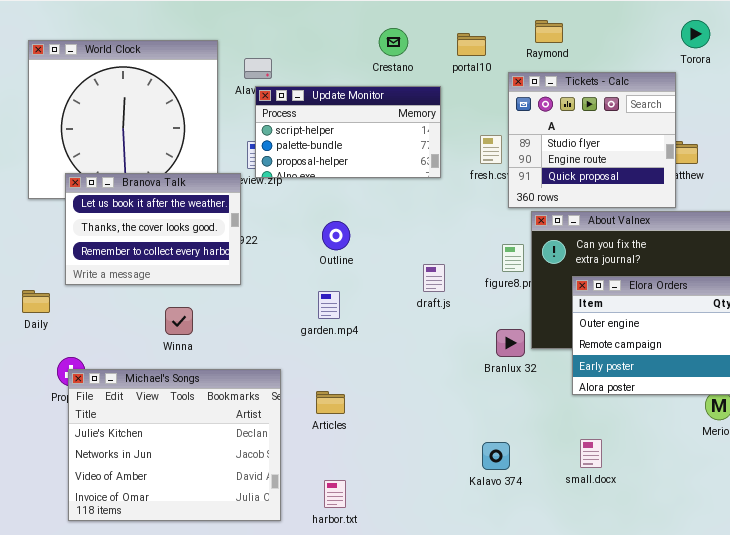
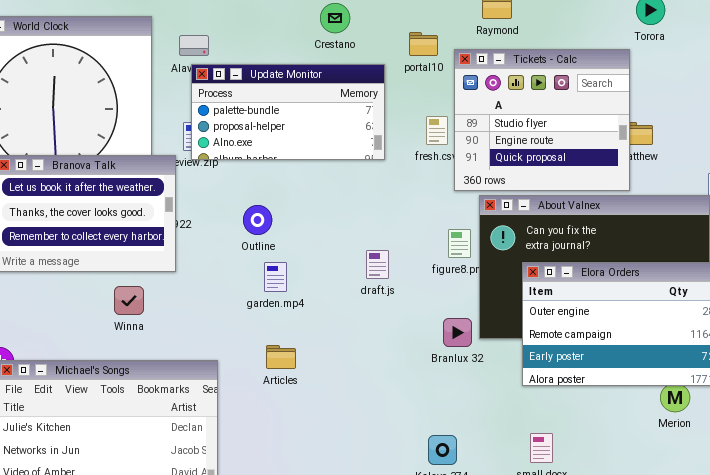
portal10: [457,33,486,56] -> [409,32,438,56], moved
Update Monitor: [255,86,441,178] -> [191,64,385,160], scrolled down 1 row
Outline: [322,221,350,250] -> [243,205,272,235], moved
garden.mp4: [318,291,340,319] -> [264,262,287,292], moved
Winna: [165,307,193,335] -> [114,286,144,315], moved
Articles: [316,391,345,414] -> [266,345,296,369], moved

